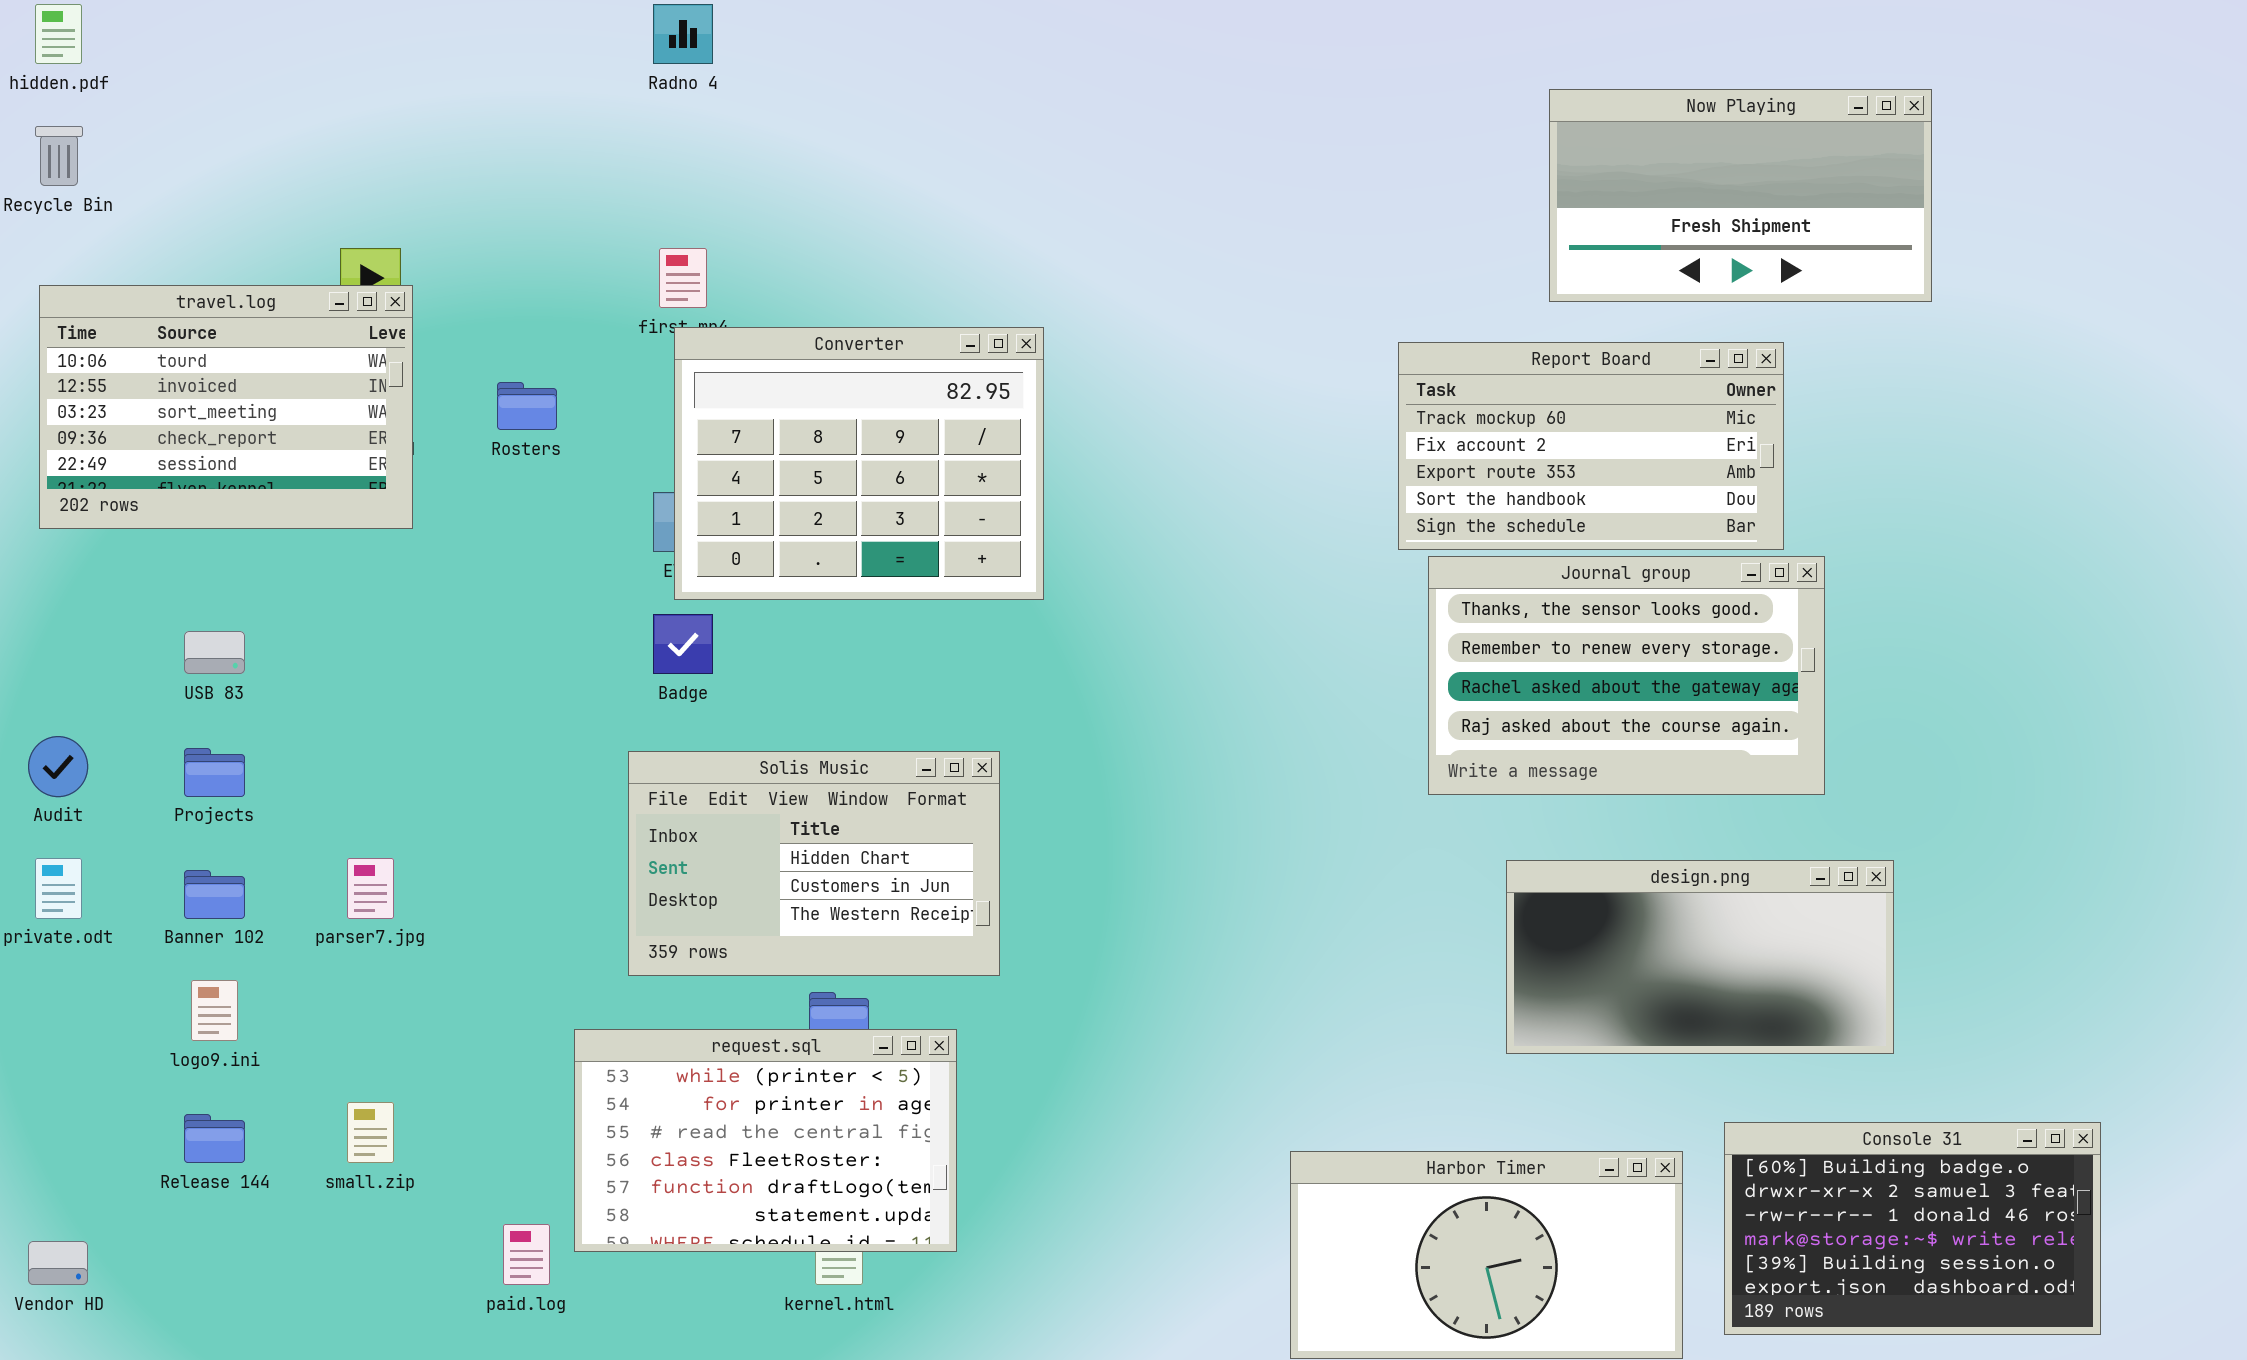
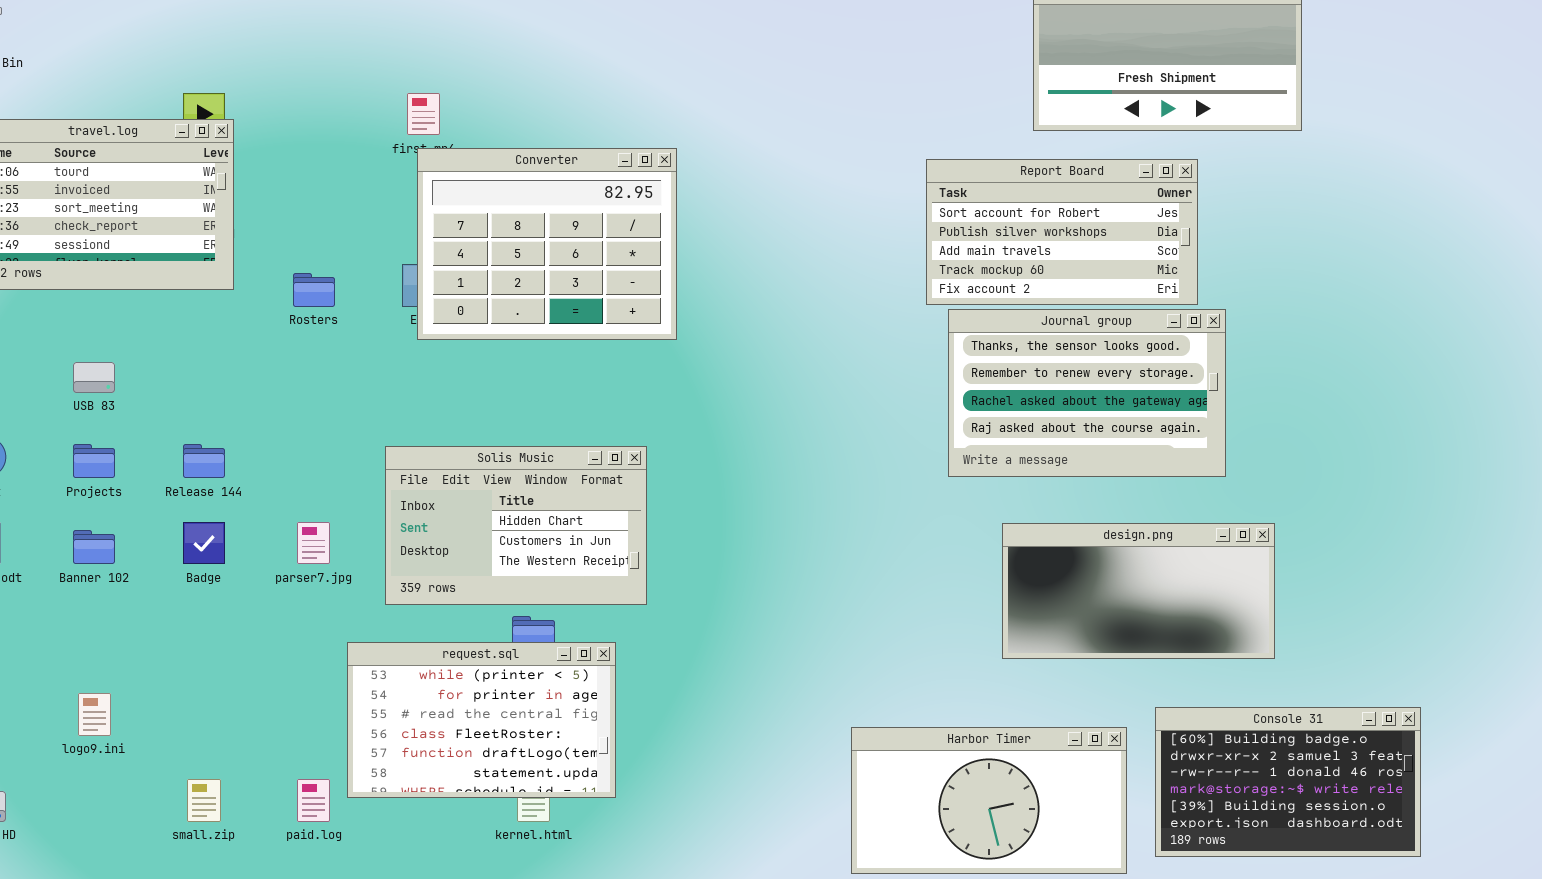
Report Board: [1398,342,1784,550] -> [926,159,1198,305], scrolled up 3 rows
Rosters: [497,382,557,430] -> [293,273,335,307], moved
Badge: [653,614,713,674] -> [183,522,225,564], moved
parser7.jpg: [347,858,394,919] -> [297,522,330,564], moved
logo9.ini: [191,980,238,1041] -> [78,693,111,736], moved
small.zip: [347,1102,394,1163] -> [187,779,221,822], moved
Release 144: [184,1114,245,1163] -> [183,444,225,478], moved

